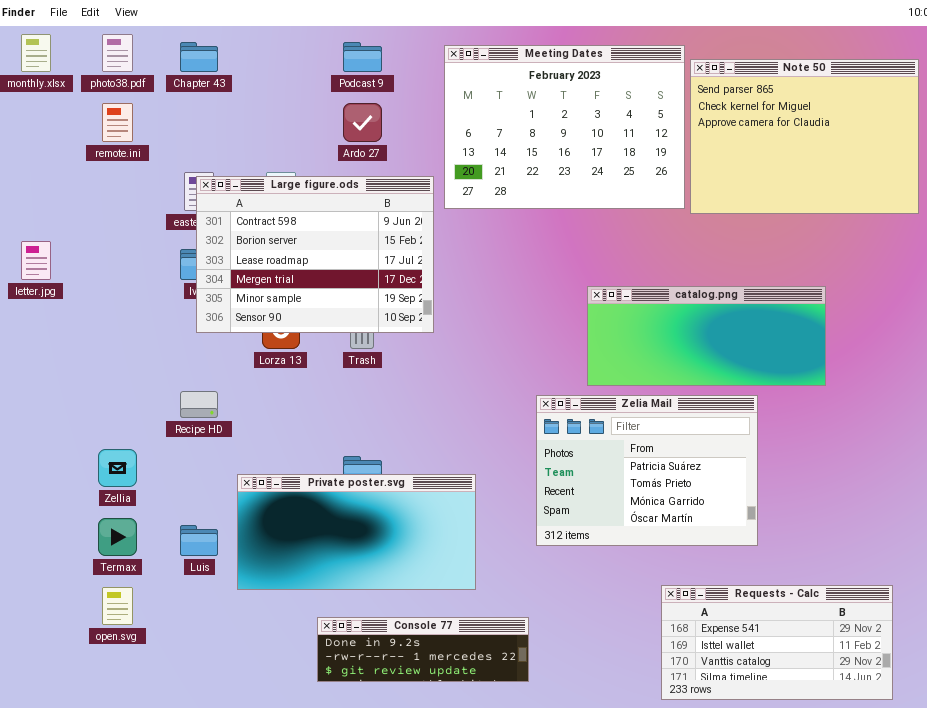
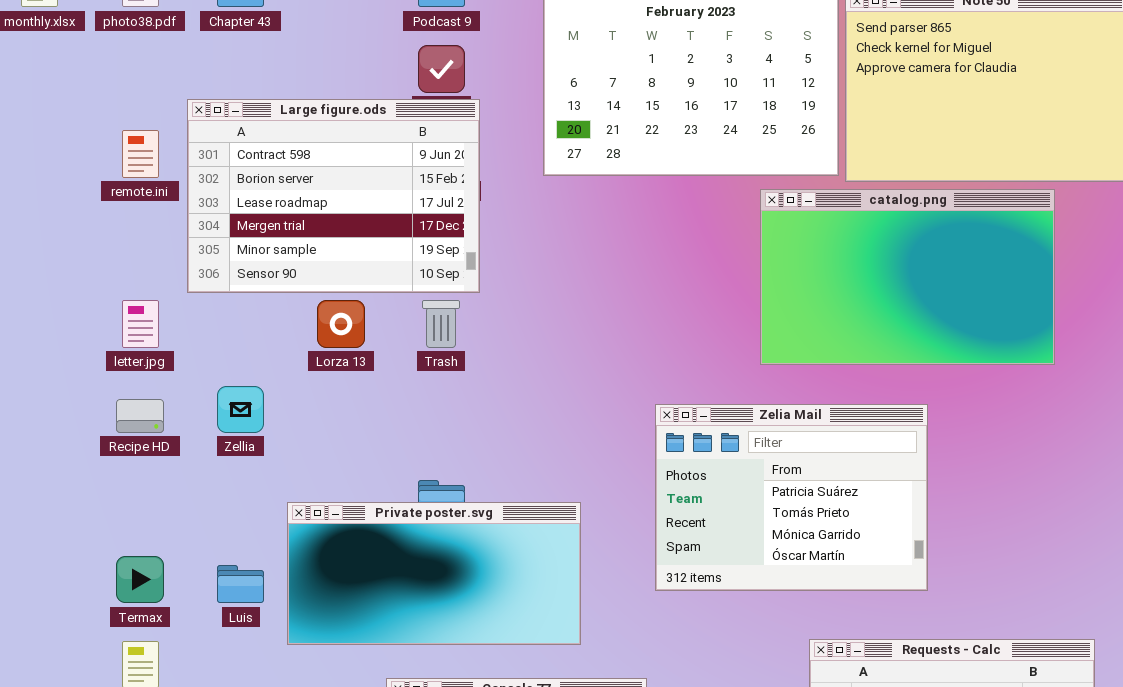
remote.ini: [102,103,133,142] -> [122,130,159,178], moved
Large figure.ods: [196,176,434,333] -> [187,99,480,293], moved
letter.jpg: [21,241,51,280] -> [122,300,159,348], moved
catalog.png: [587,286,826,386] -> [760,189,1055,365], moved, resized
Recipe HD: [180,391,218,418] -> [116,399,164,433], moved
Zellia: [98,449,137,487] -> [217,386,264,433], moved

